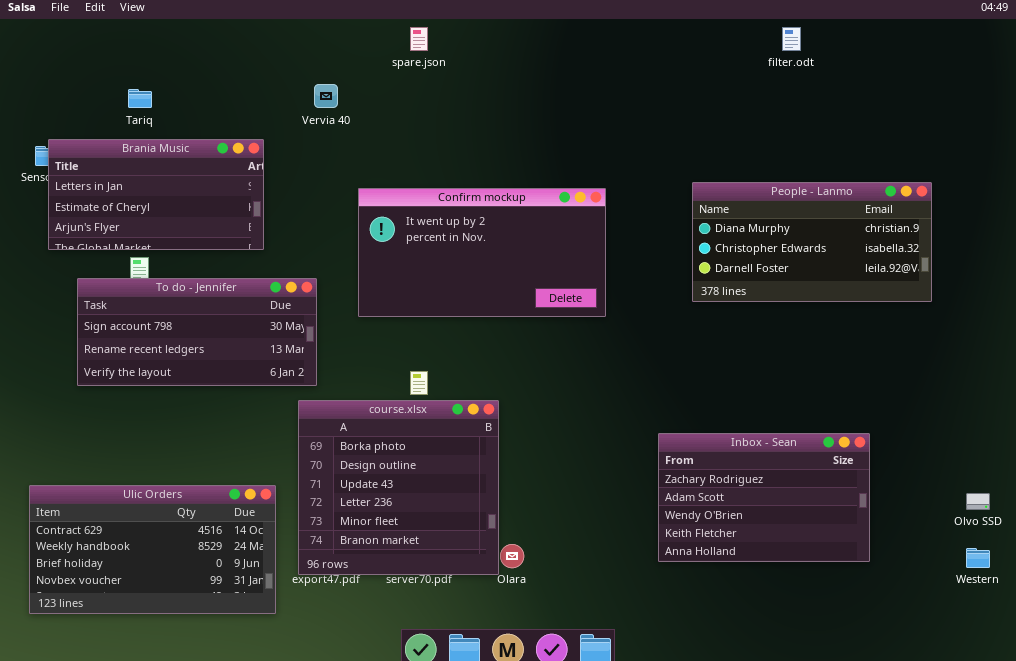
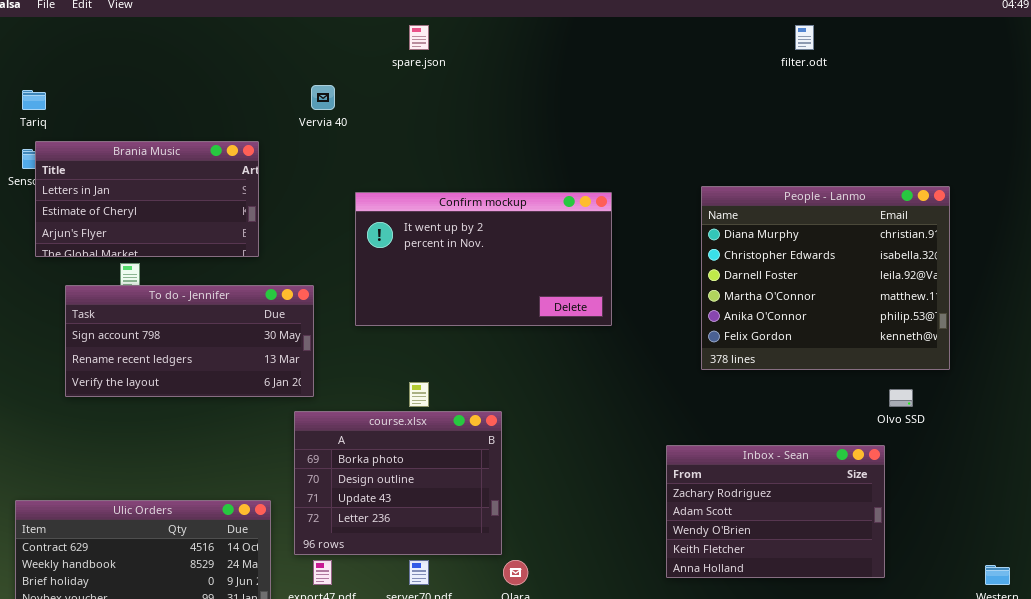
Tariq: [128,89,152,108] -> [22,90,46,110], moved
People - Lanmo: [692,182,932,302] -> [701,186,950,370], resized
course.xlsx: [298,400,499,575] -> [294,411,502,555], resized
Olvo SSD: [966,493,990,510] -> [889,389,913,407], moved

